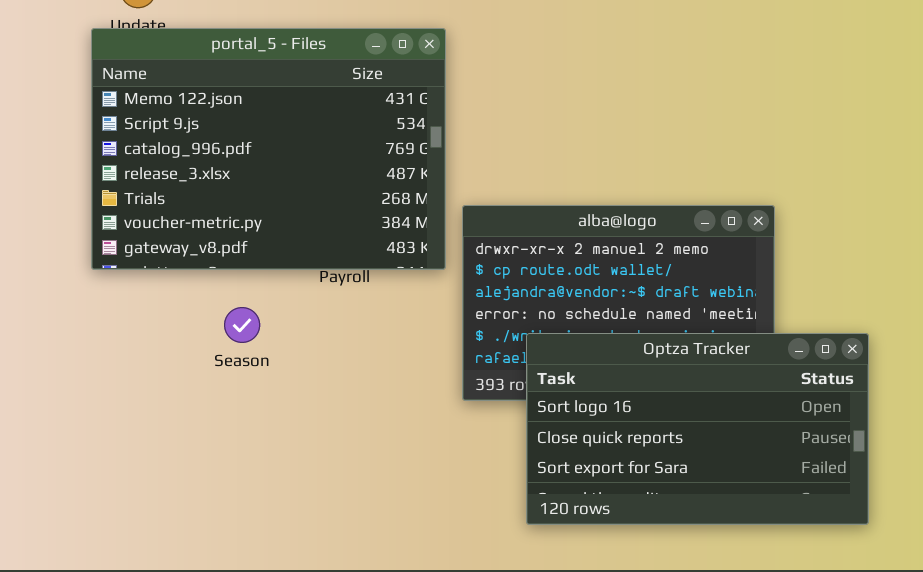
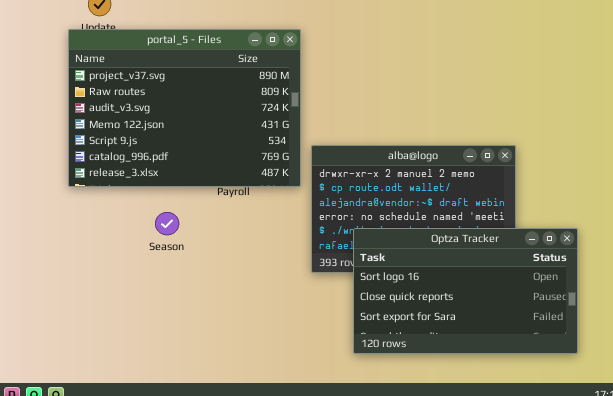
portal_5 - Files: [91,28,446,270] -> [68,29,301,187], scrolled up 3 rows

